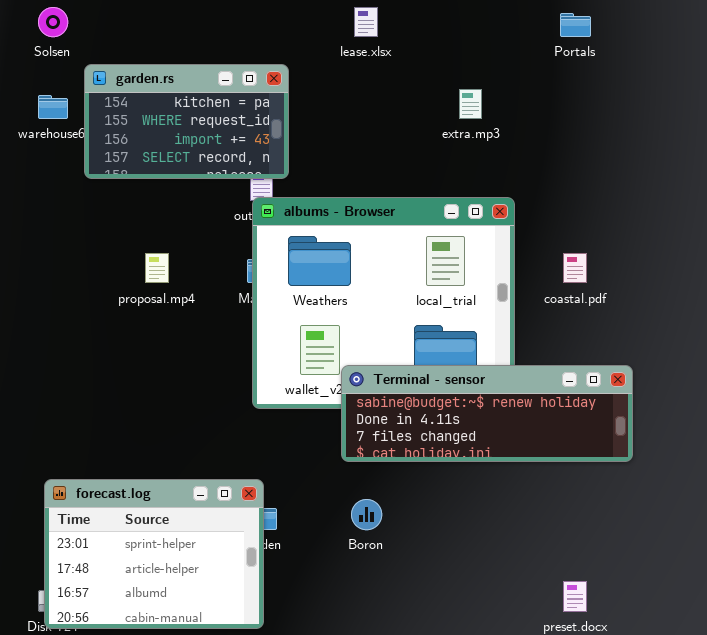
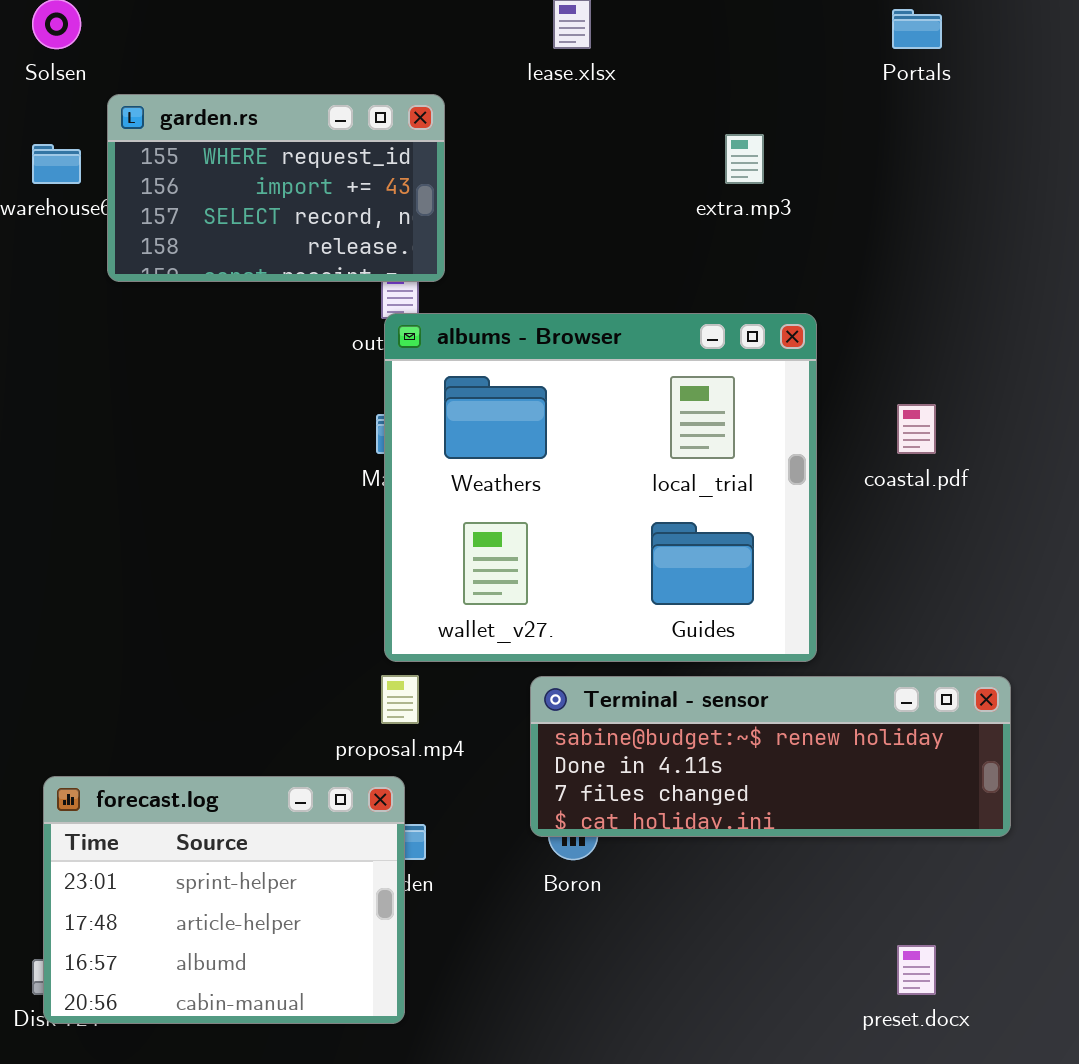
garden.rs: [84,64,289,179] -> [107,94,445,282], scrolled down 1 row
proposal.mp4: [145,253,169,283] -> [381,675,419,724], moved
Terminal - sensor: [341,365,633,462] -> [530,676,1011,837], moved

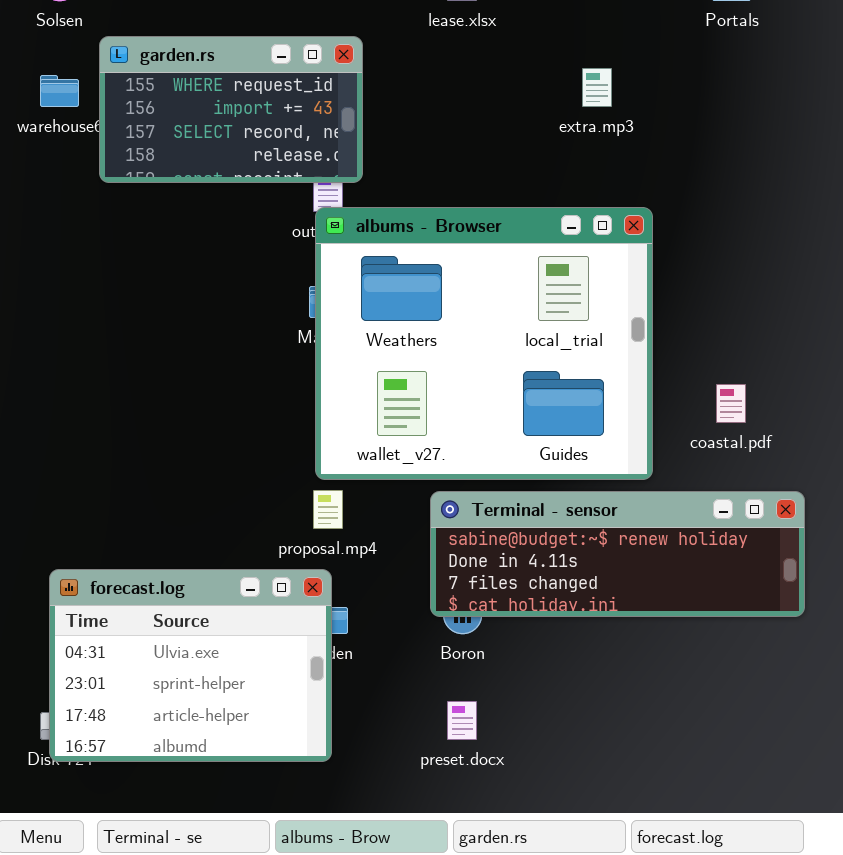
coastal.pdf: [897,404,936,454] -> [716,384,746,423], moved
forecast.log: [43,776,405,1024] -> [49,569,332,762], scrolled up 1 row
preset.docx: [897,945,936,995] -> [447,701,477,740], moved

